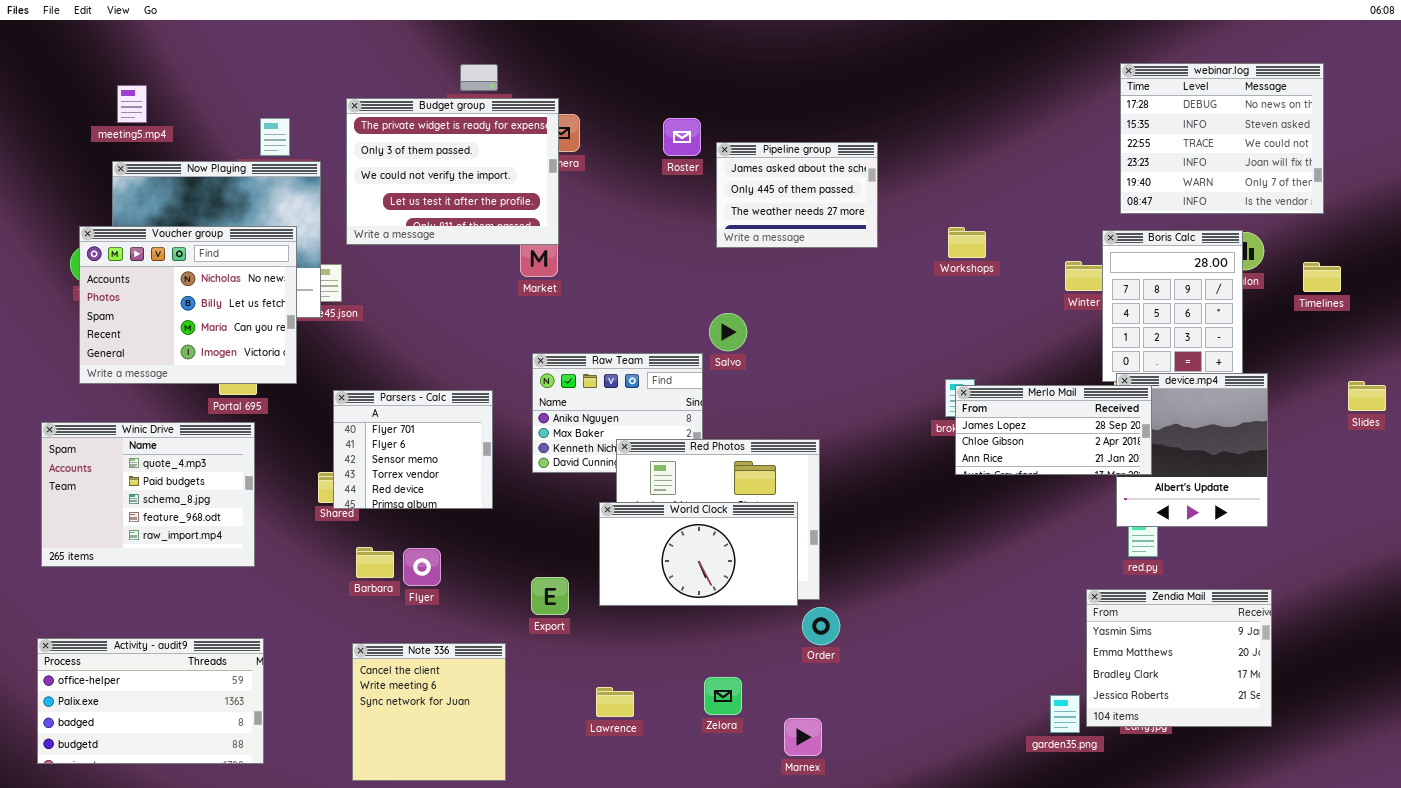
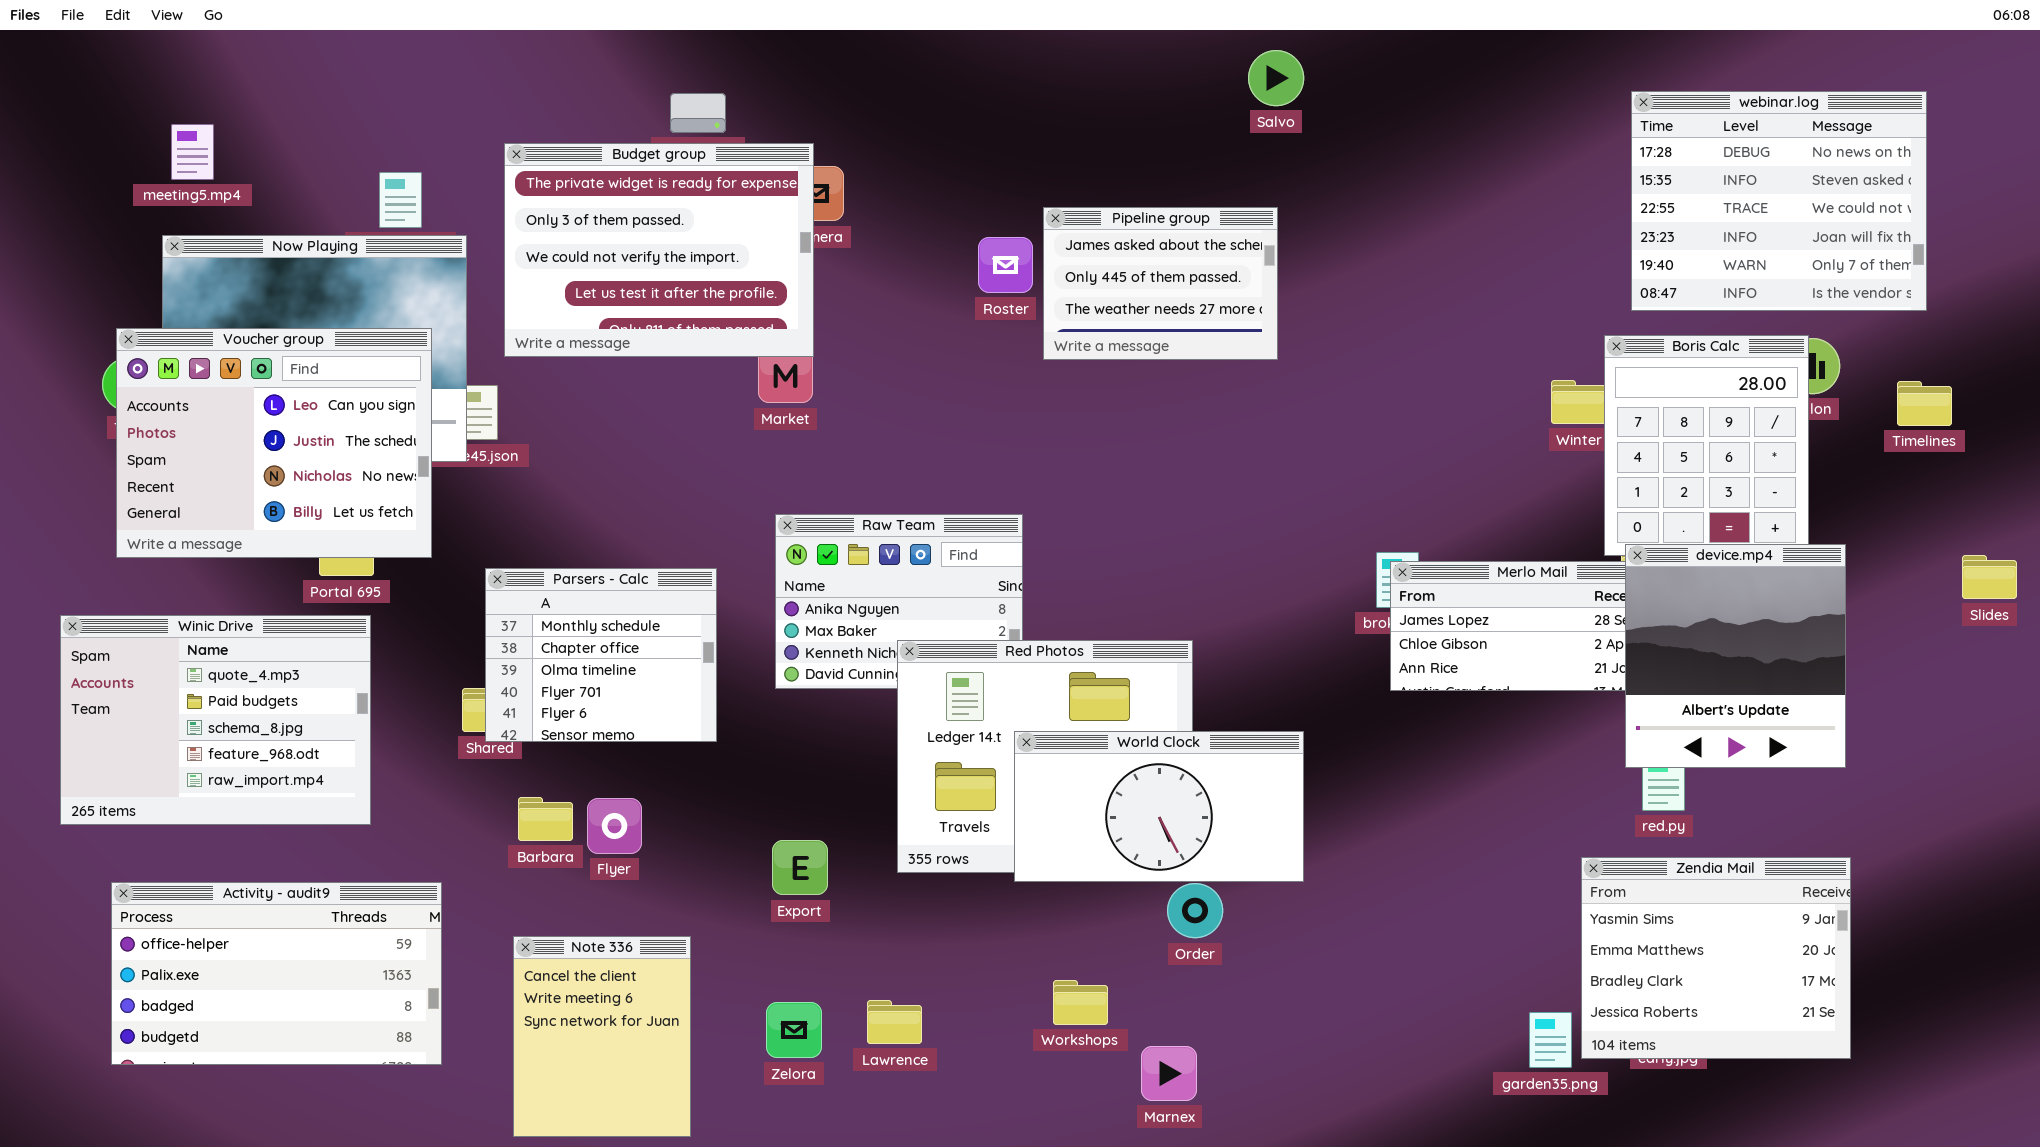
Roster: [663,118,701,156] -> [978,237,1033,293], moved
Voucher group: [79,226,297,384] -> [116,328,432,558], scrolled up 2 rows
Workshops: [948,227,986,258] -> [1053,980,1108,1025], moved
Salvo: [709,313,747,351] -> [1248,50,1304,106], moved
device.mp4: [1116,373,1268,527] -> [1625,544,1846,768], raised
Parsers - Calc: [333,390,493,509] -> [485,568,717,742], scrolled up 3 rows
World Clock: [599,502,798,606] -> [1014,731,1304,882], moved
Activity - audit9: [37,638,264,764] -> [111,882,442,1065], moved
Note 336: [352,643,506,781] -> [513,936,691,1137], resized
Zelora: [704,677,742,715] -> [766,1002,822,1058], moved

